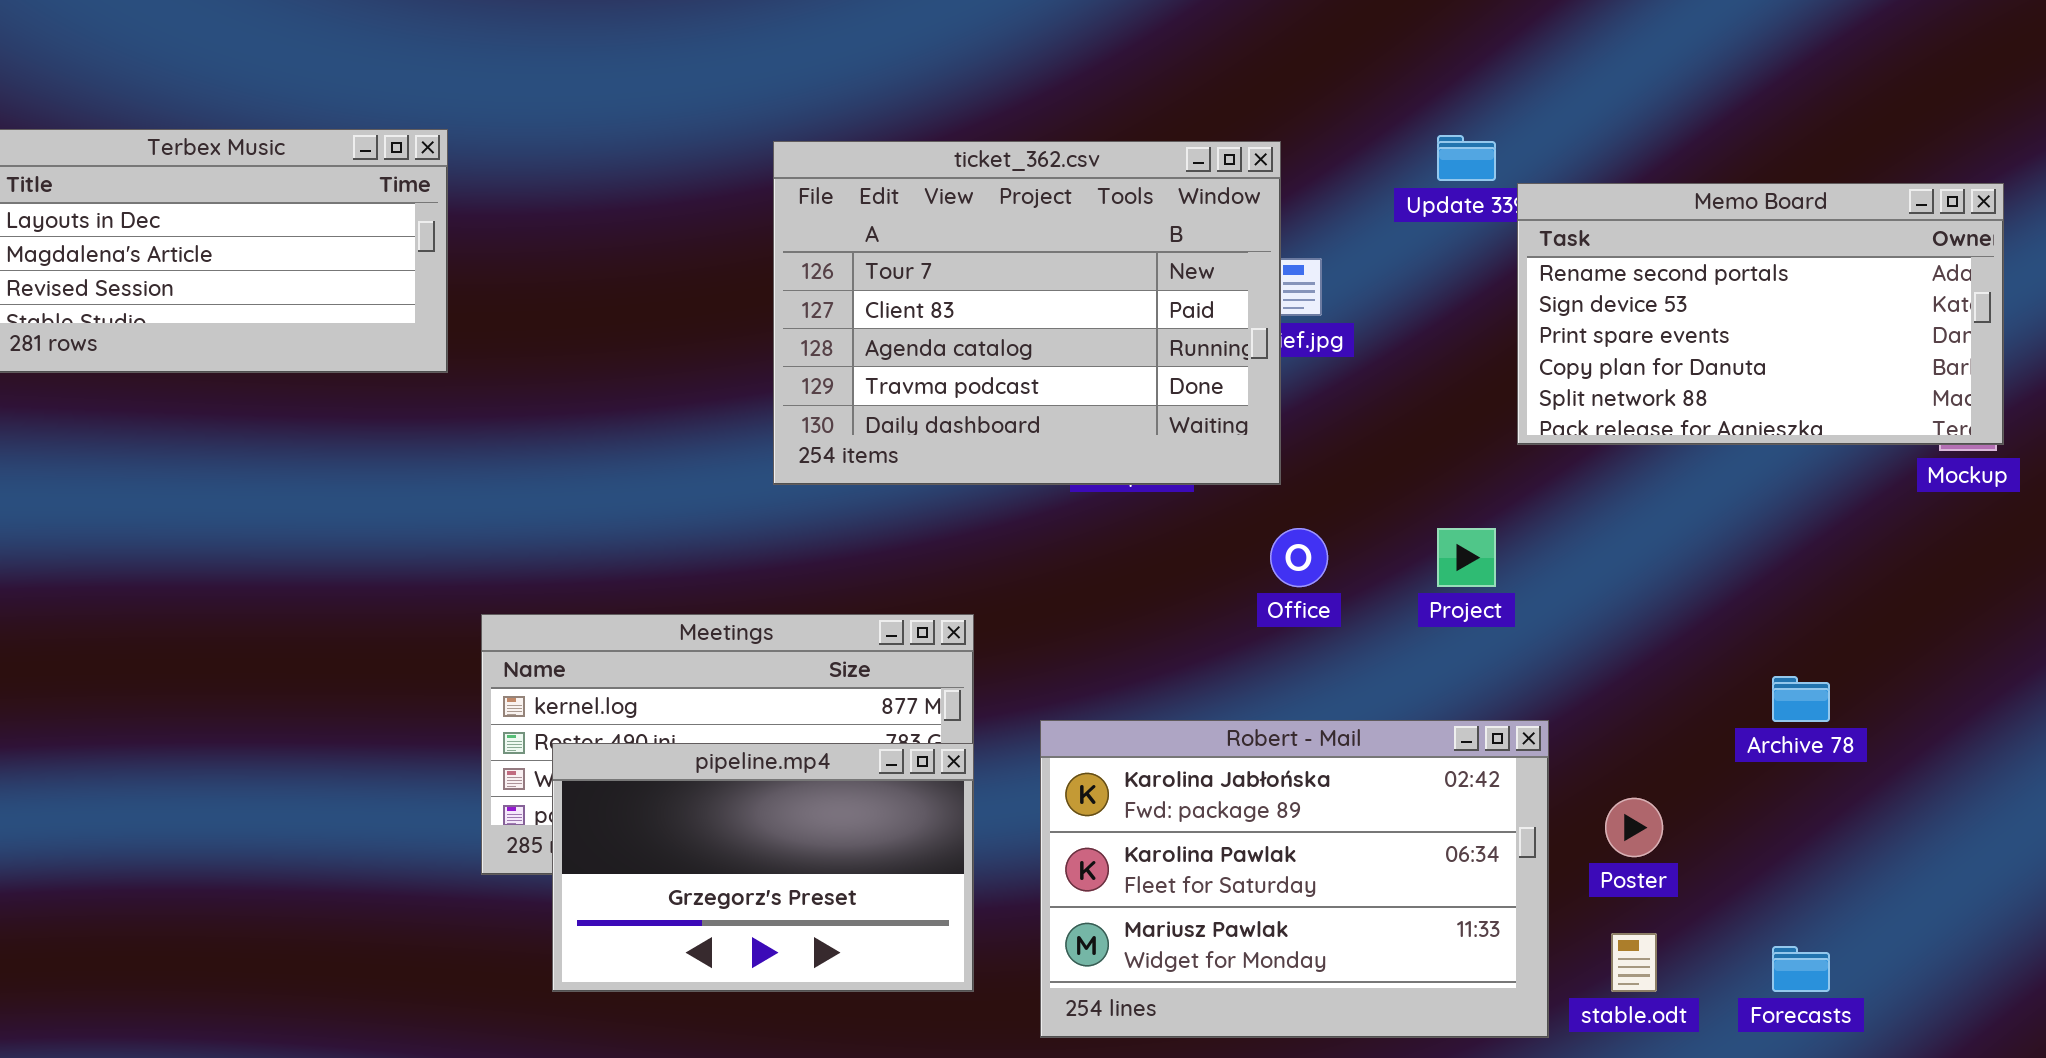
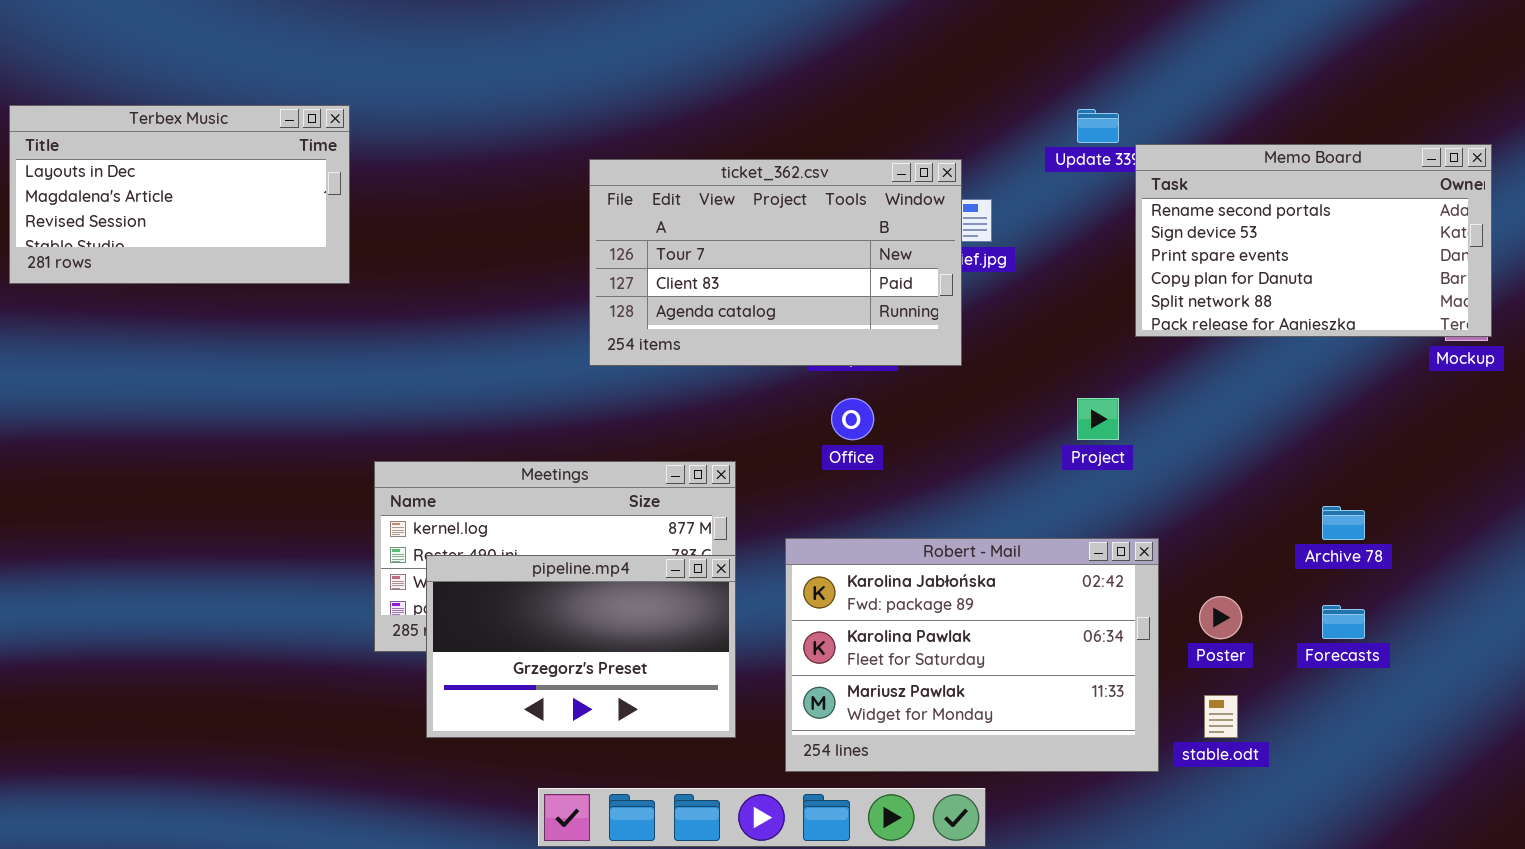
ticket_362.csv: [773,141,1281,485] -> [589,159,962,366], resized
Office: [1270,528,1328,587] -> [831,398,874,440], moved
Forecasts: [1772,946,1830,992] -> [1322,605,1365,639], moved

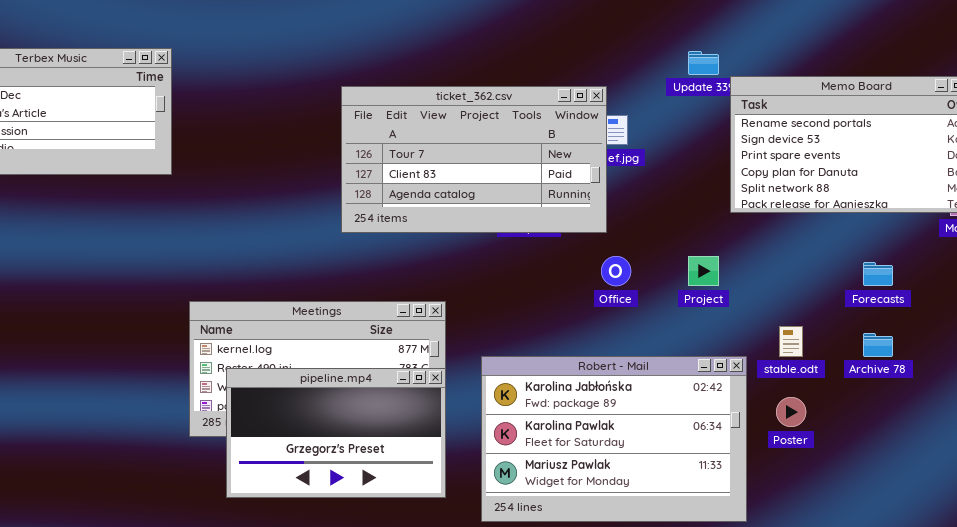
Office: [831,398,874,440] -> [601,256,631,286], moved
Forecasts: [1322,605,1365,639] -> [863,262,893,286], moved
stable.odt: [1204,695,1238,738] -> [779,326,803,357], moved

